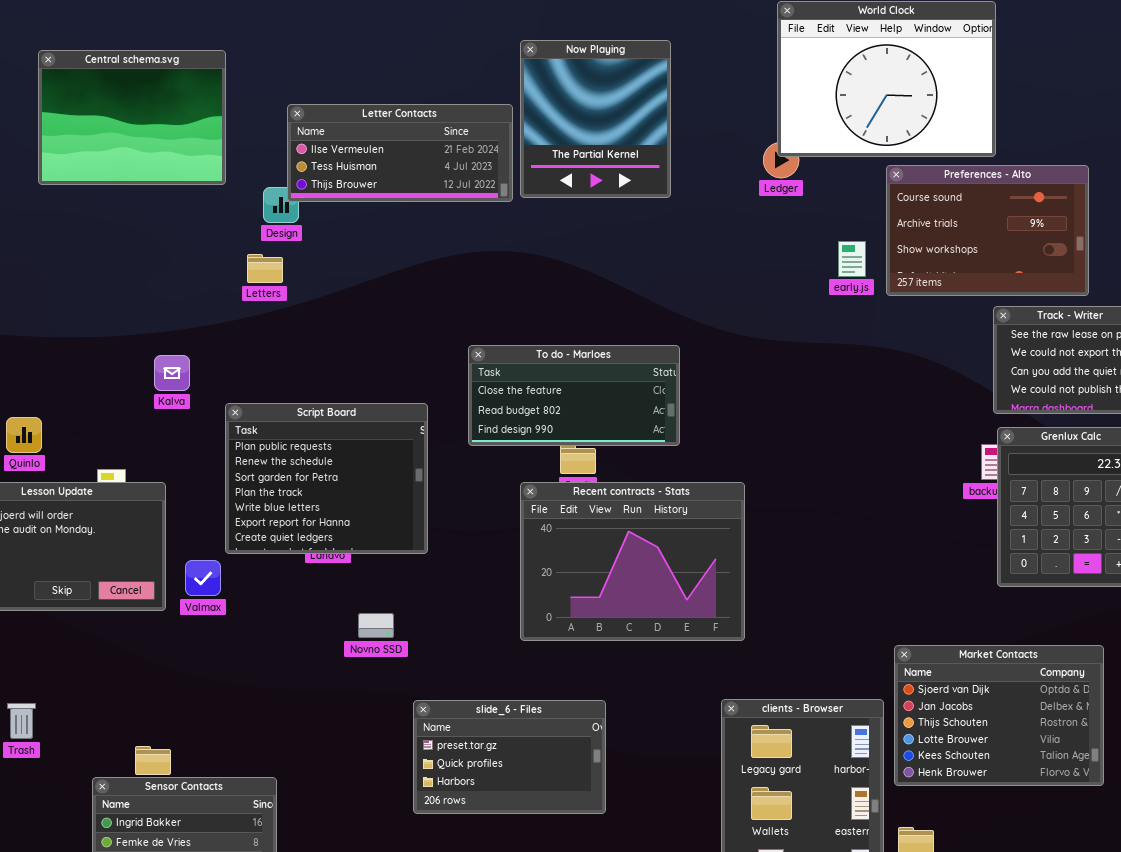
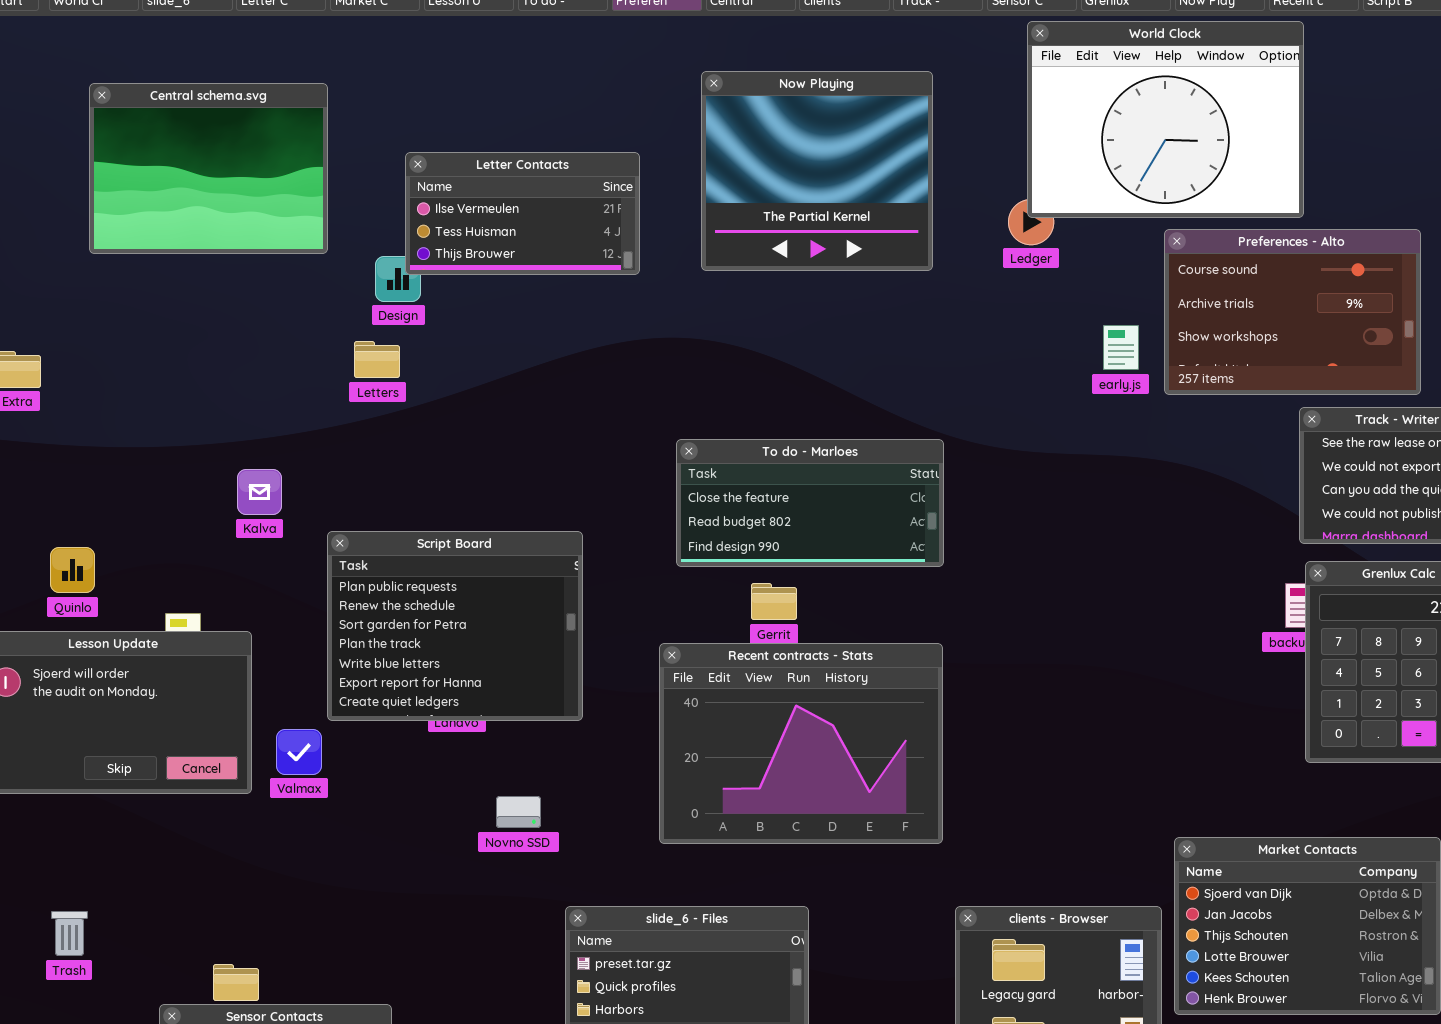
Now Playing: [520,40,671,198] -> [701,71,933,271], resized
Letter Contacts: [287,104,513,202] -> [405,152,640,275], resized
To do - Marloes: [468,345,680,446] -> [676,439,944,567], moved
Recent contracts - Stats: [520,482,745,641] -> [659,643,943,844], moved

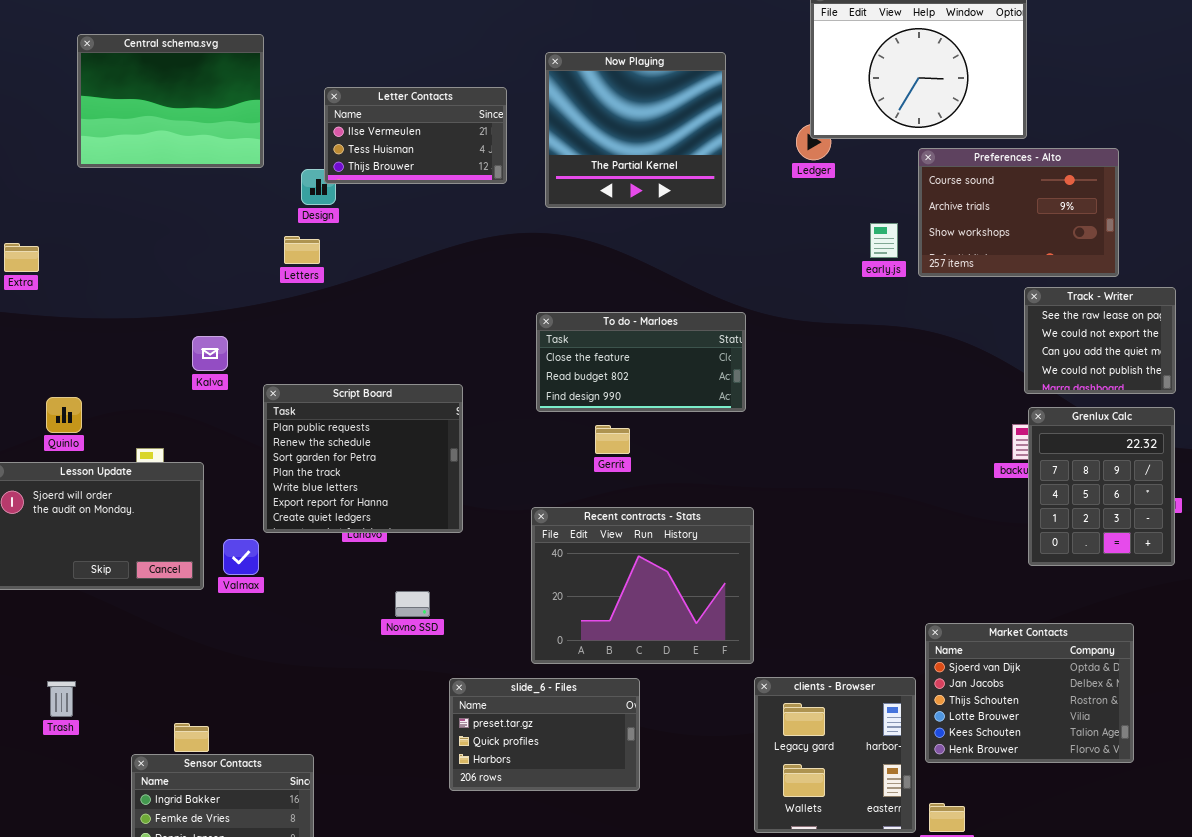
Now Playing: [701,71,933,271] -> [545,52,726,208], moved
Recent contracts - Stats: [659,643,943,844] -> [531,507,754,664], moved

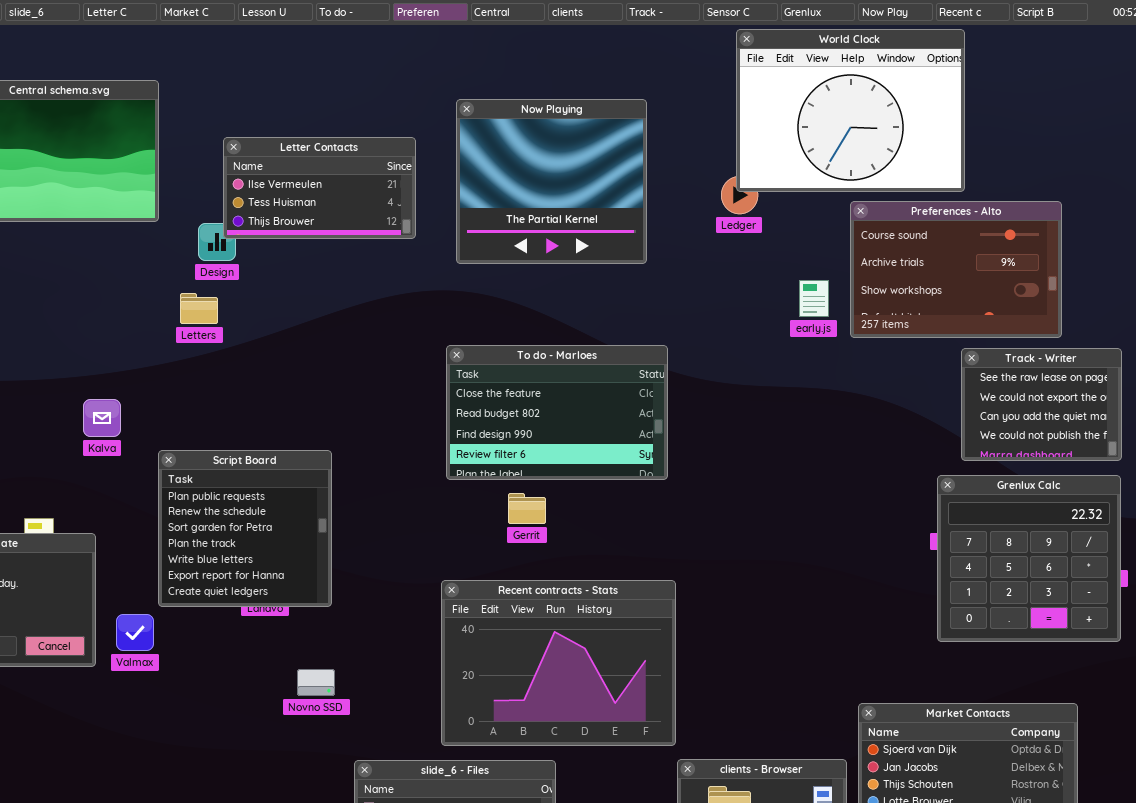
To do - Marloes: [536,312,746,412] -> [446,345,668,480], resized
Script Board: [263,384,463,533] -> [158,450,332,607], resized
Grenlux Calc: [1028,407,1175,566] -> [937,475,1121,642], resized

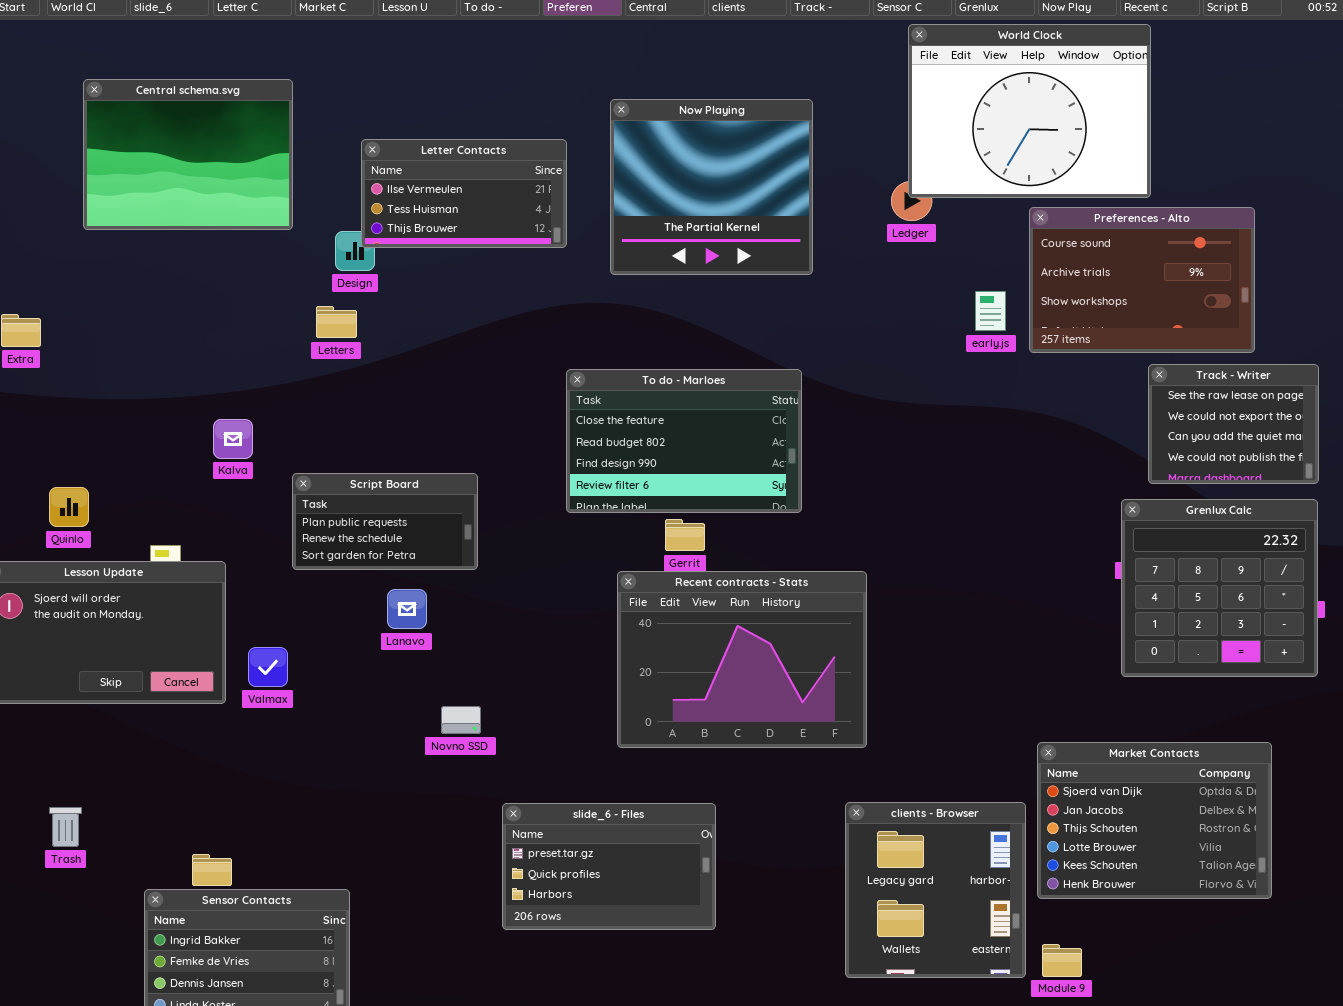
To do - Marloes: [446,345,668,480] -> [566,369,802,513], moved
Script Board: [158,450,332,607] -> [292,473,478,570], resized
Recent contracts - Stats: [441,580,676,746] -> [617,571,867,748], moved

